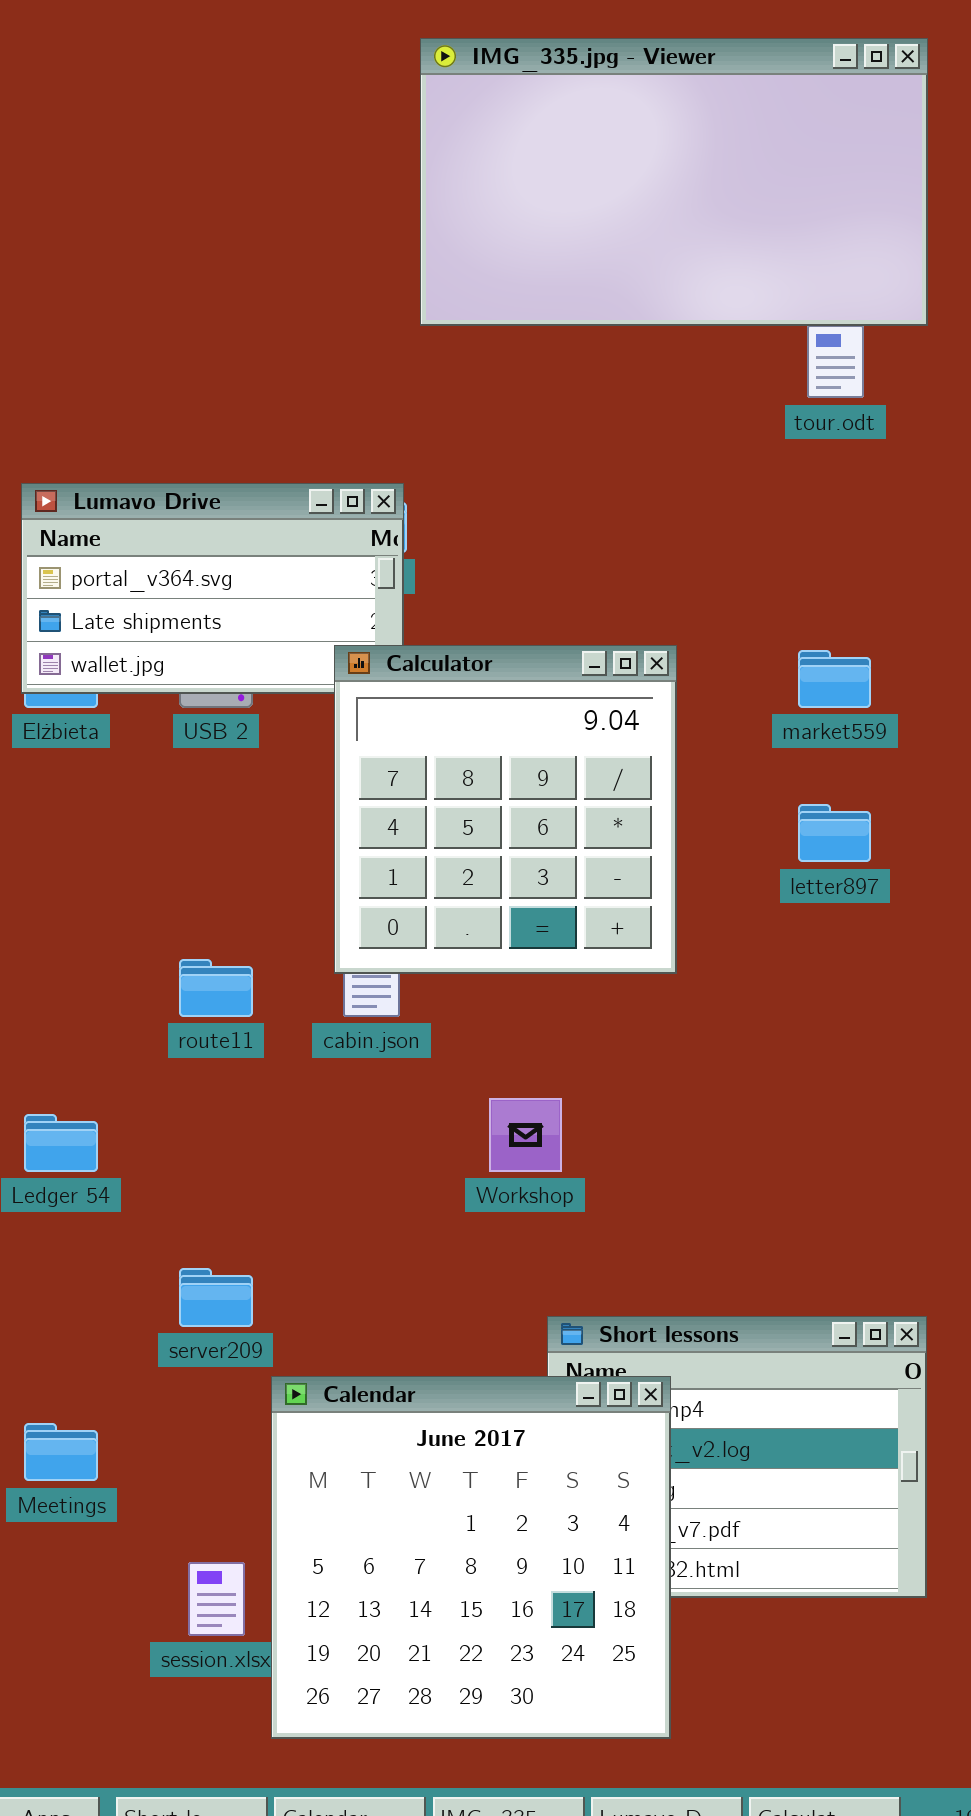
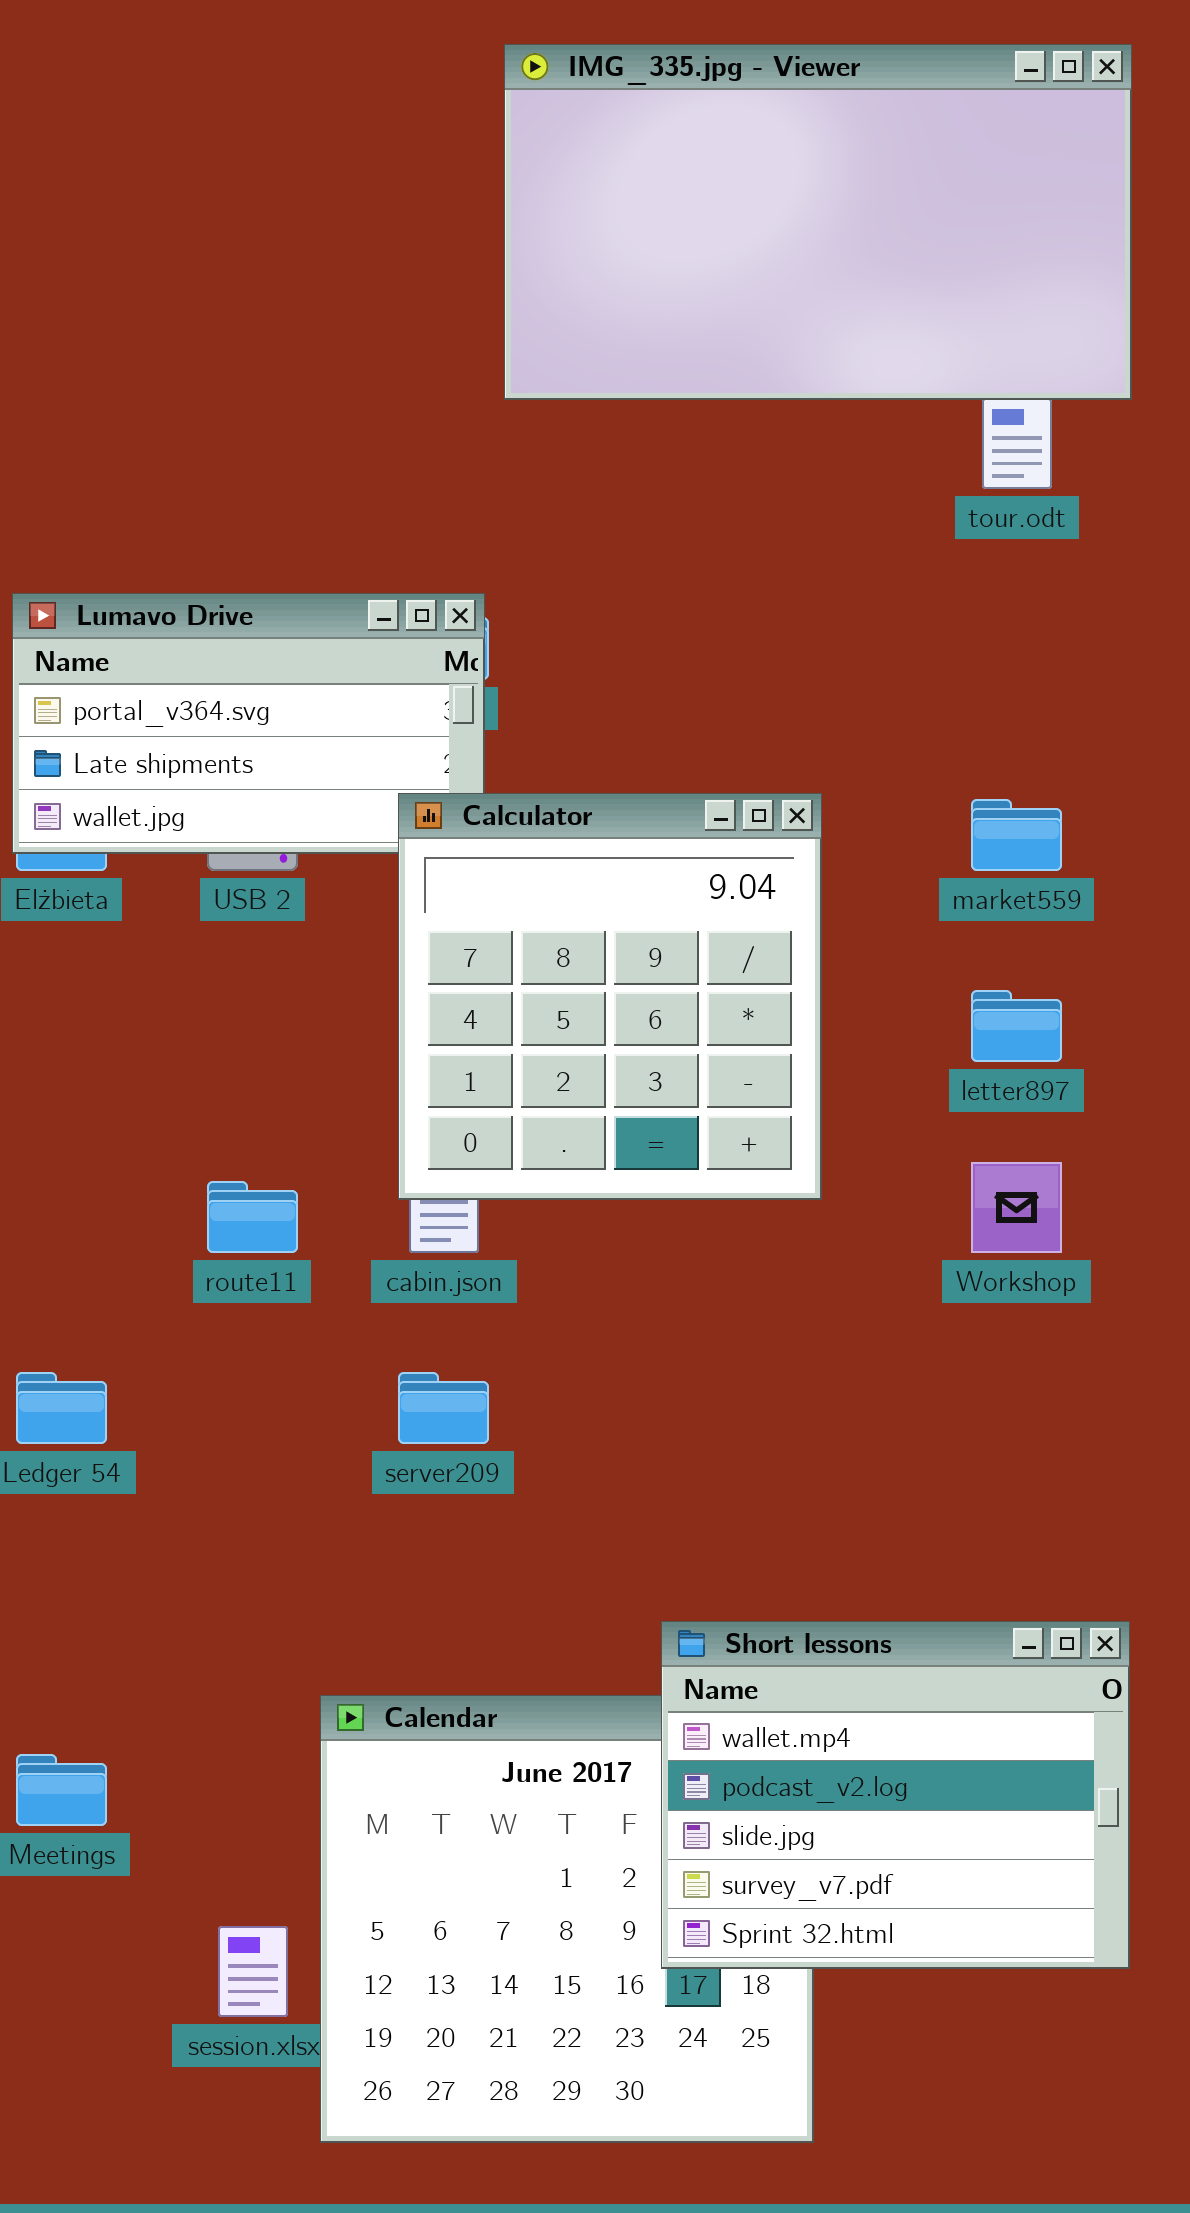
Workshop: [489,1098,562,1172] -> [971,1162,1062,1253], moved
server209: [179,1268,253,1327] -> [398,1372,489,1444], moved
Short lessons: [547,1316,927,1598] -> [661,1621,1130,1969], raised

